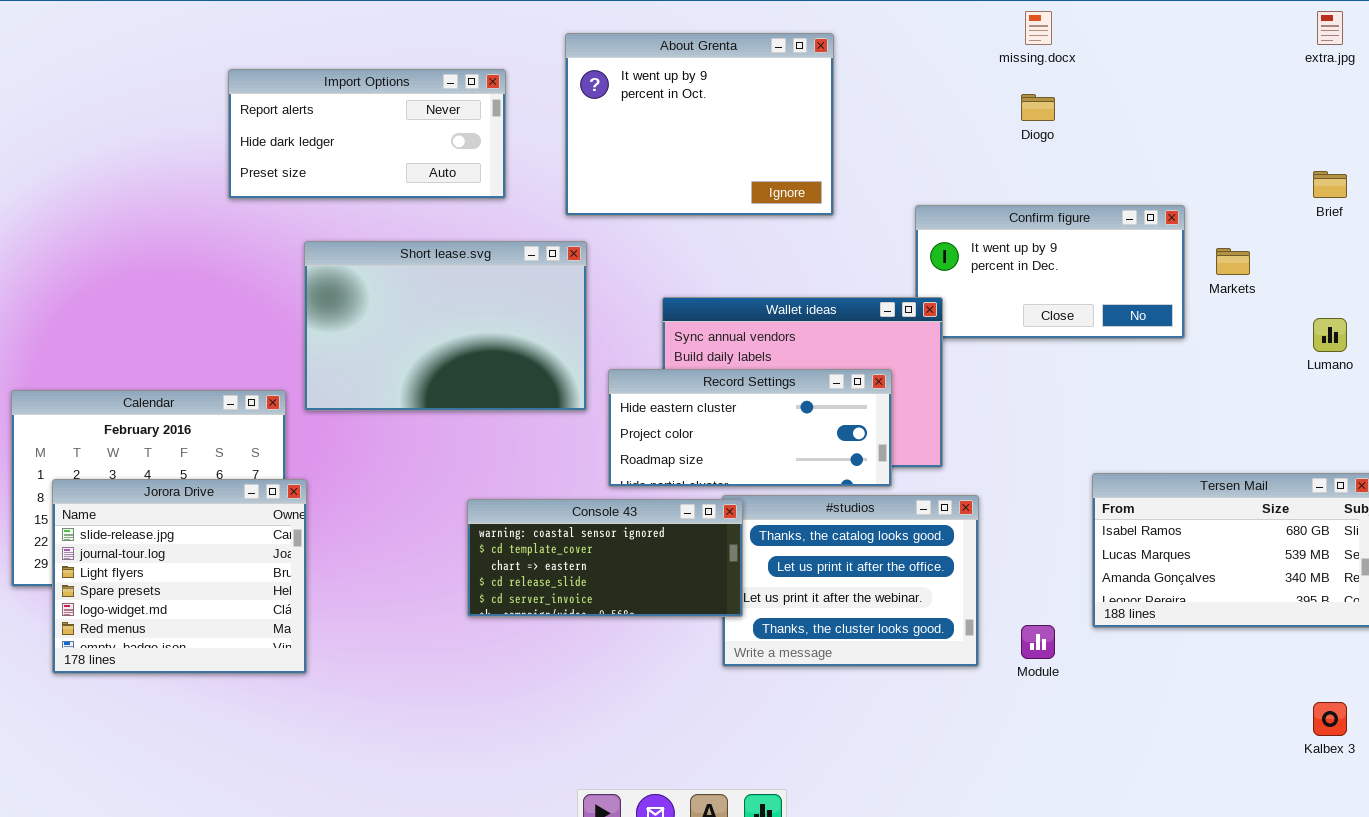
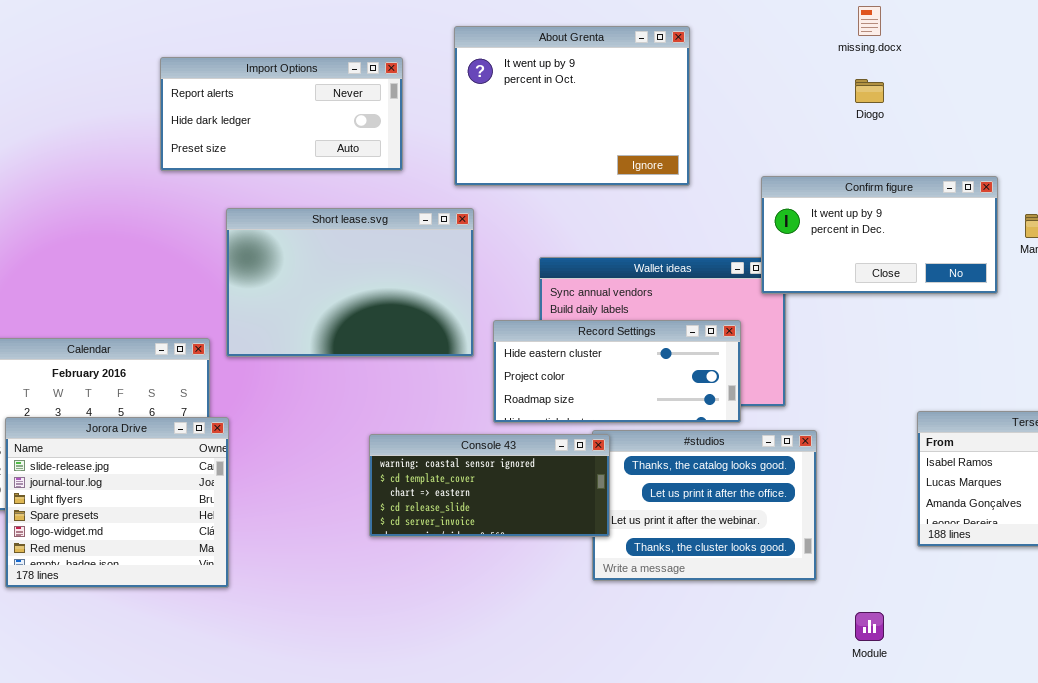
Confirm figure: [915,205,1185,339] -> [761,176,998,294], raised
Module: [1021,625,1055,659] -> [855,612,884,641], moved

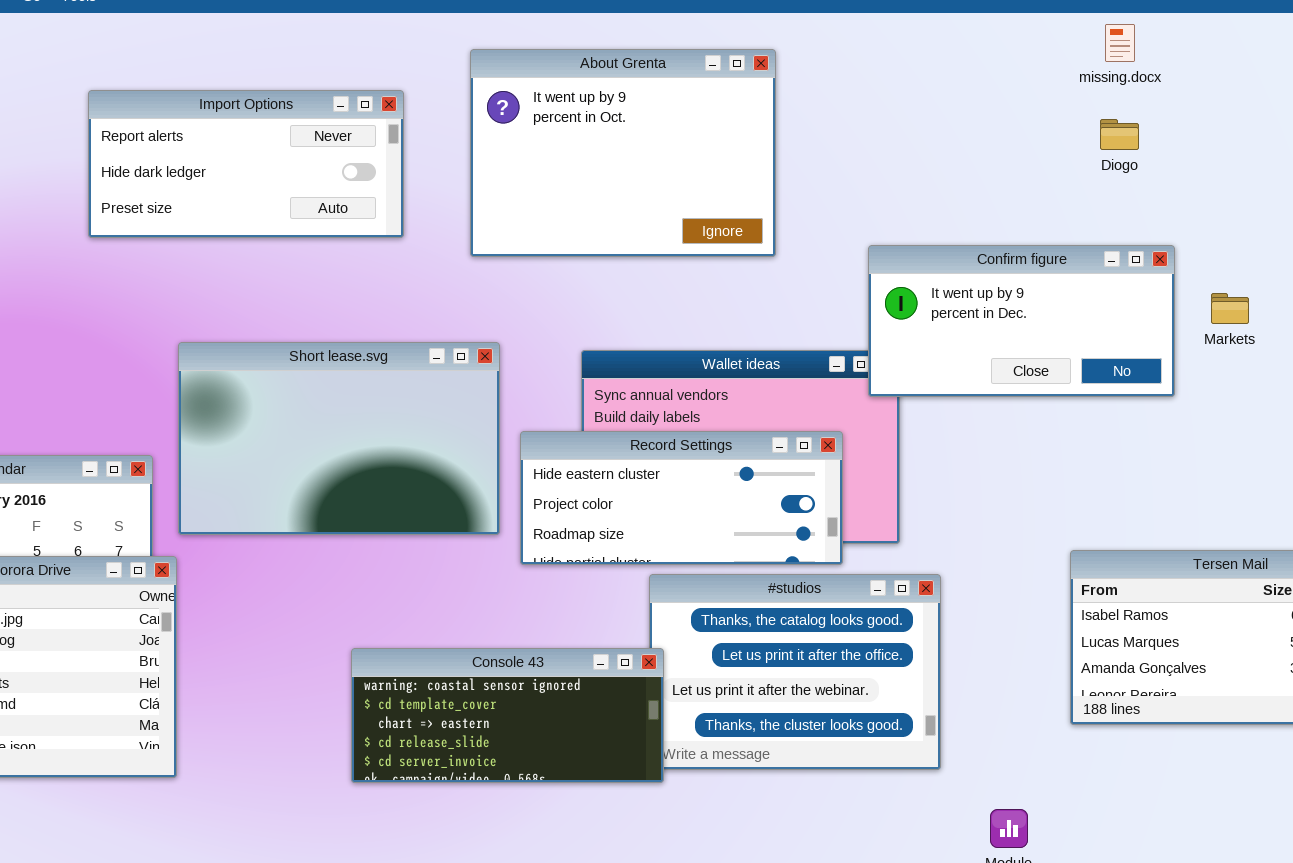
missing.docx: [858,6,881,36] -> [1105,24,1135,62], moved
Diogo: [855,79,884,103] -> [1100,119,1139,150], moved
Short lease.svg: [226,208,474,357] -> [178,342,500,535], moved
Console 43: [369,434,610,537] -> [351,648,664,783], moved

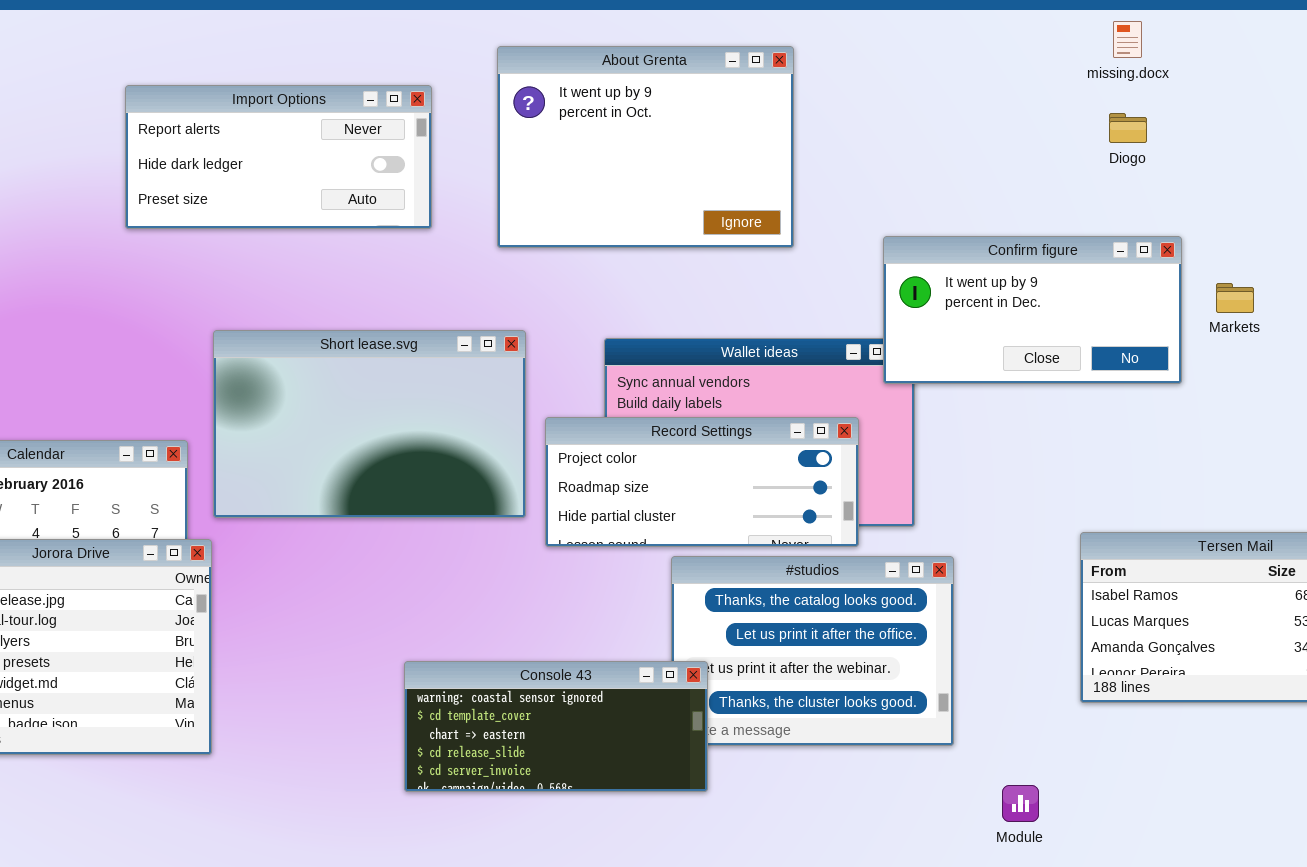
Record Settings: [520,431,843,565] -> [545,417,859,547], scrolled down 1 row
Console 43: [351,648,664,783] -> [404,661,708,792], moved

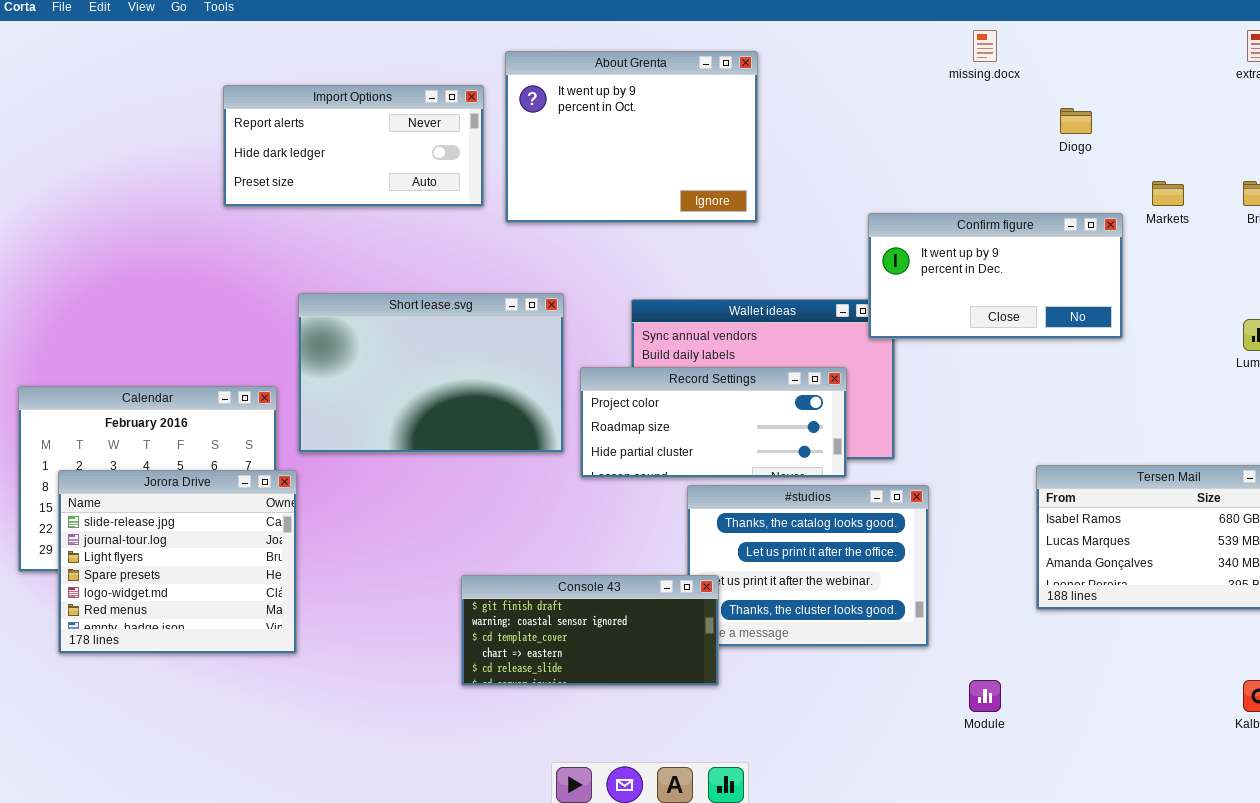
missing.docx: [1113,21,1142,58] -> [973,30,997,62], moved
About Grenta: [497,46,794,248] -> [505,51,758,223], moved
Markets: [1216,283,1254,313] -> [1152,181,1184,206], moved
Console 43: [404,661,708,792] -> [461,575,719,686], scrolled up 1 row

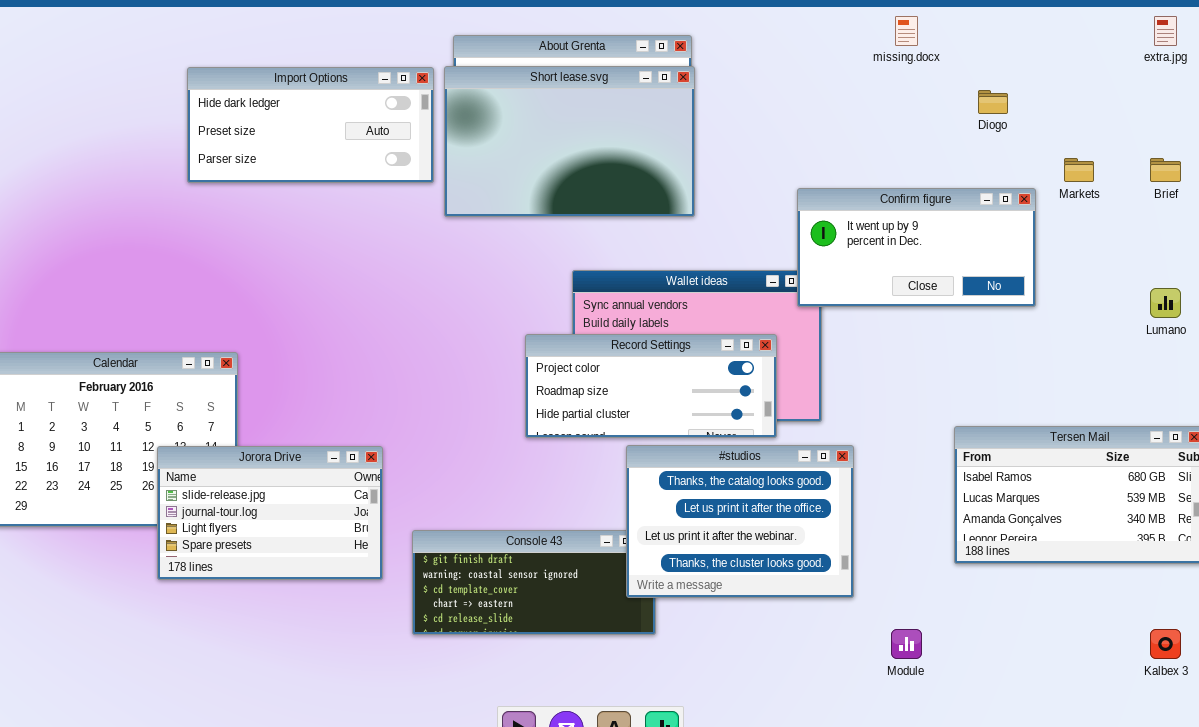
Import Options: [223,85,484,207] -> [187,67,434,183], scrolled down 1 row
Short lease.svg: [298,293,564,453] -> [444,66,695,217], moved
Jorora Drive: [58,470,297,654] -> [157,446,383,580], moved, resized
#studios: [687,485,929,647] -> [626,445,854,598], raised

